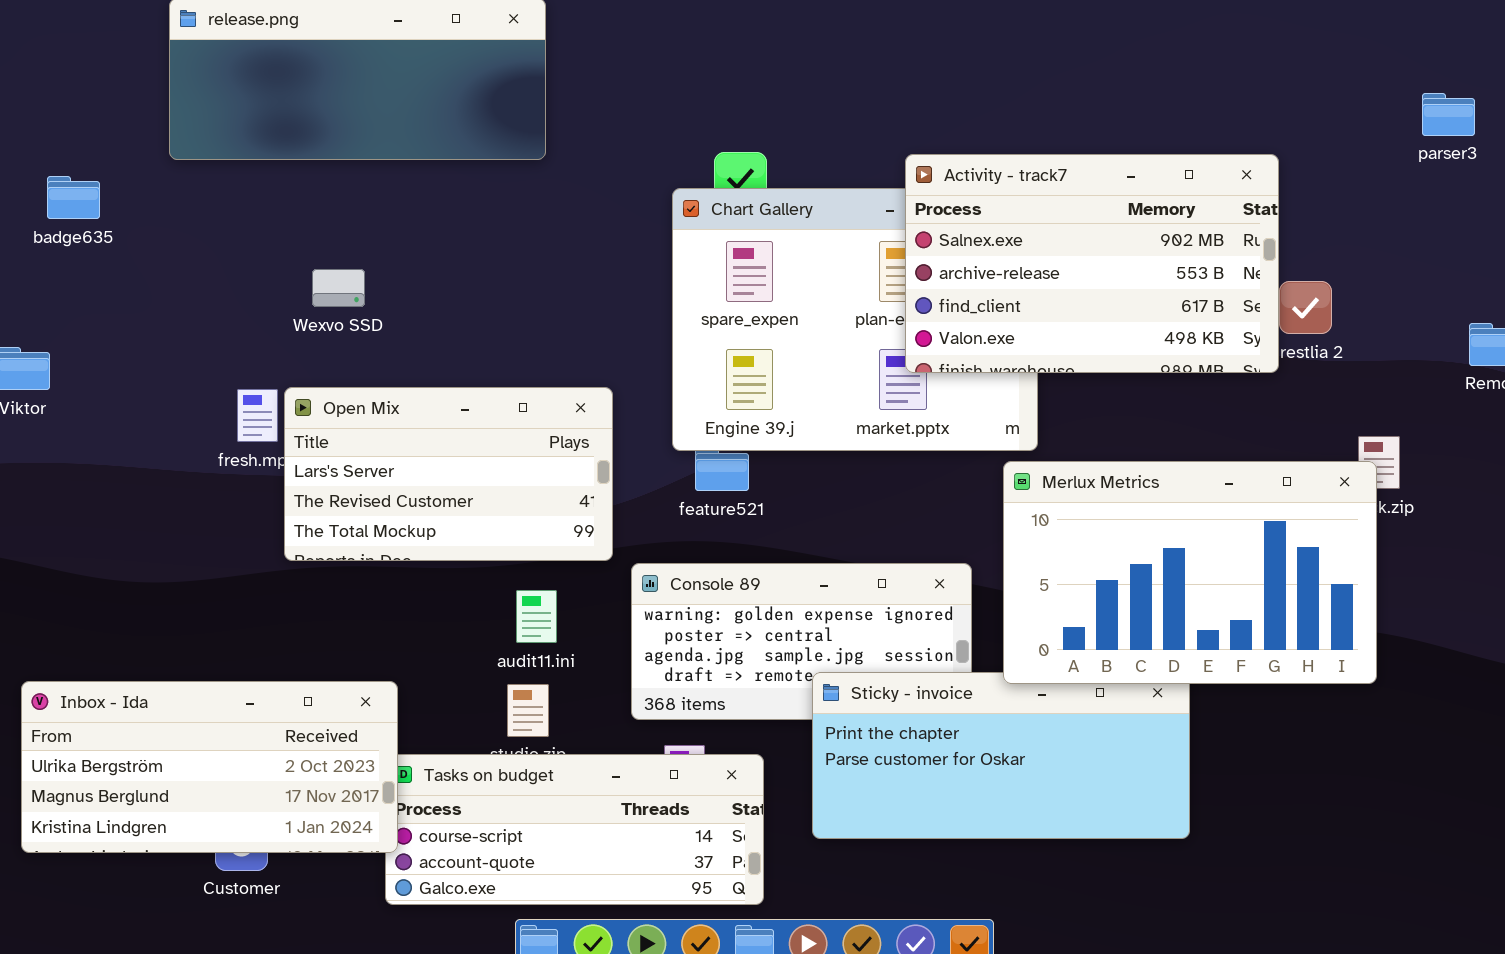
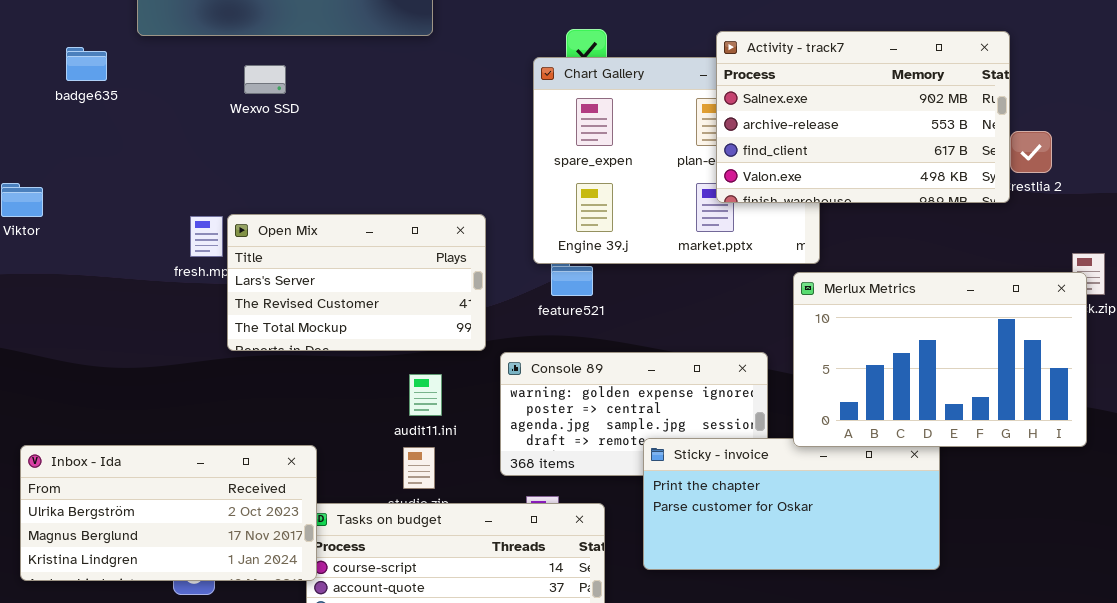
badge635: [47,176,100,219] -> [66,47,107,81], moved
Wexvo SSD: [312,269,365,307] -> [244,65,286,94], moved

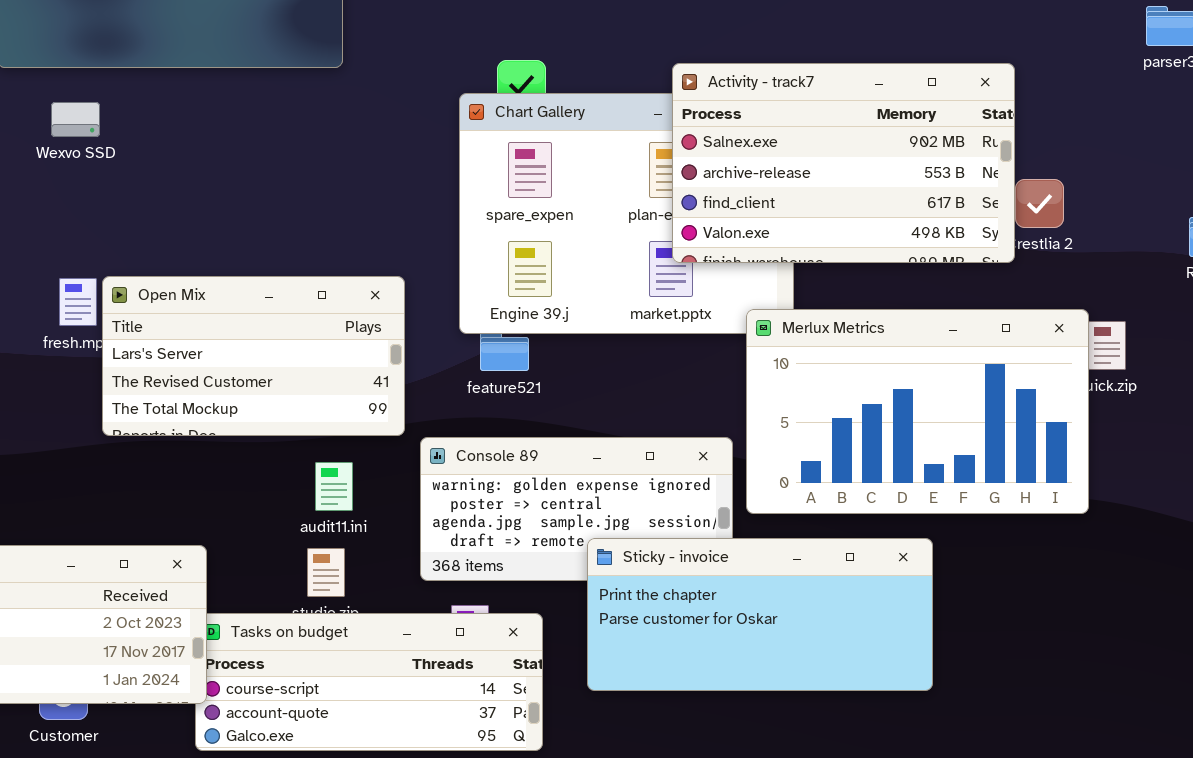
Wexvo SSD: [244,65,286,94] -> [51,102,100,137], moved
Merlux Metrics: [793,272,1087,447] -> [746,309,1089,514], moved

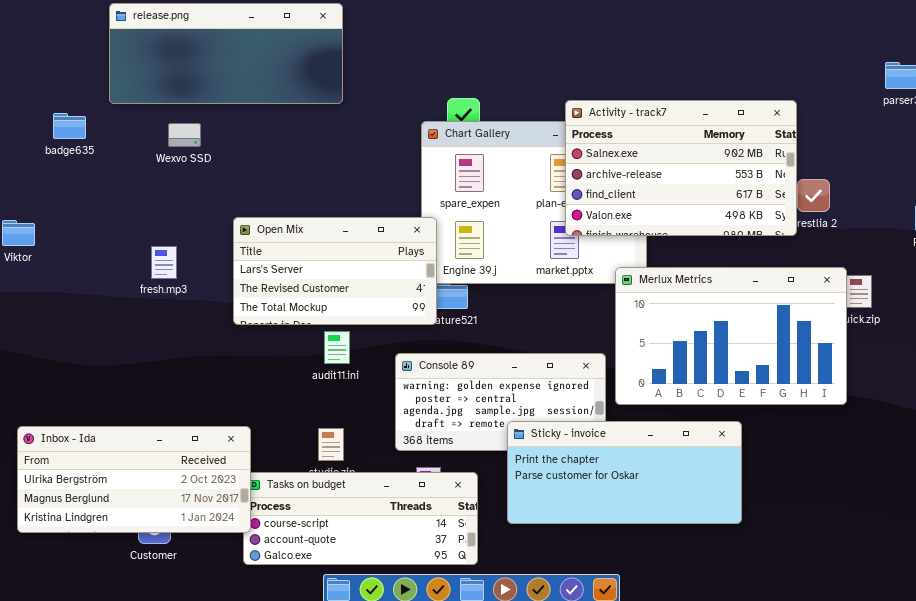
Wexvo SSD: [51,102,100,137] -> [168,123,201,147], moved
Open Mix: [102,276,405,436] -> [233,217,437,325], moved
audit11.ini: [315,462,353,511] -> [324,331,350,364], moved

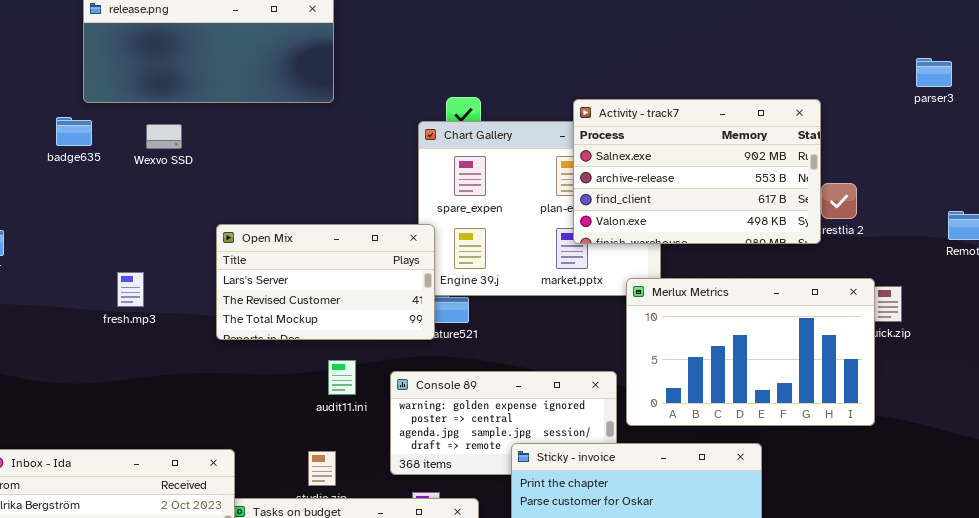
badge635: [53,113,86,139] -> [56,117,92,146], moved
fresh.mp3: [151,246,177,279] -> [117,272,144,307], moved
audit11.ini: [324,331,350,364] -> [328,360,356,395], moved

